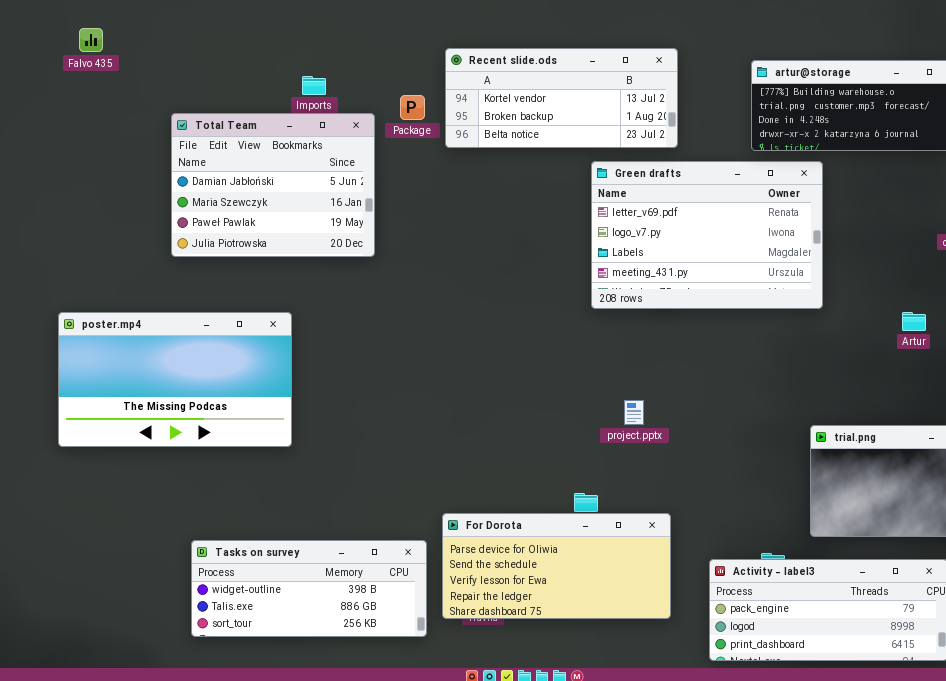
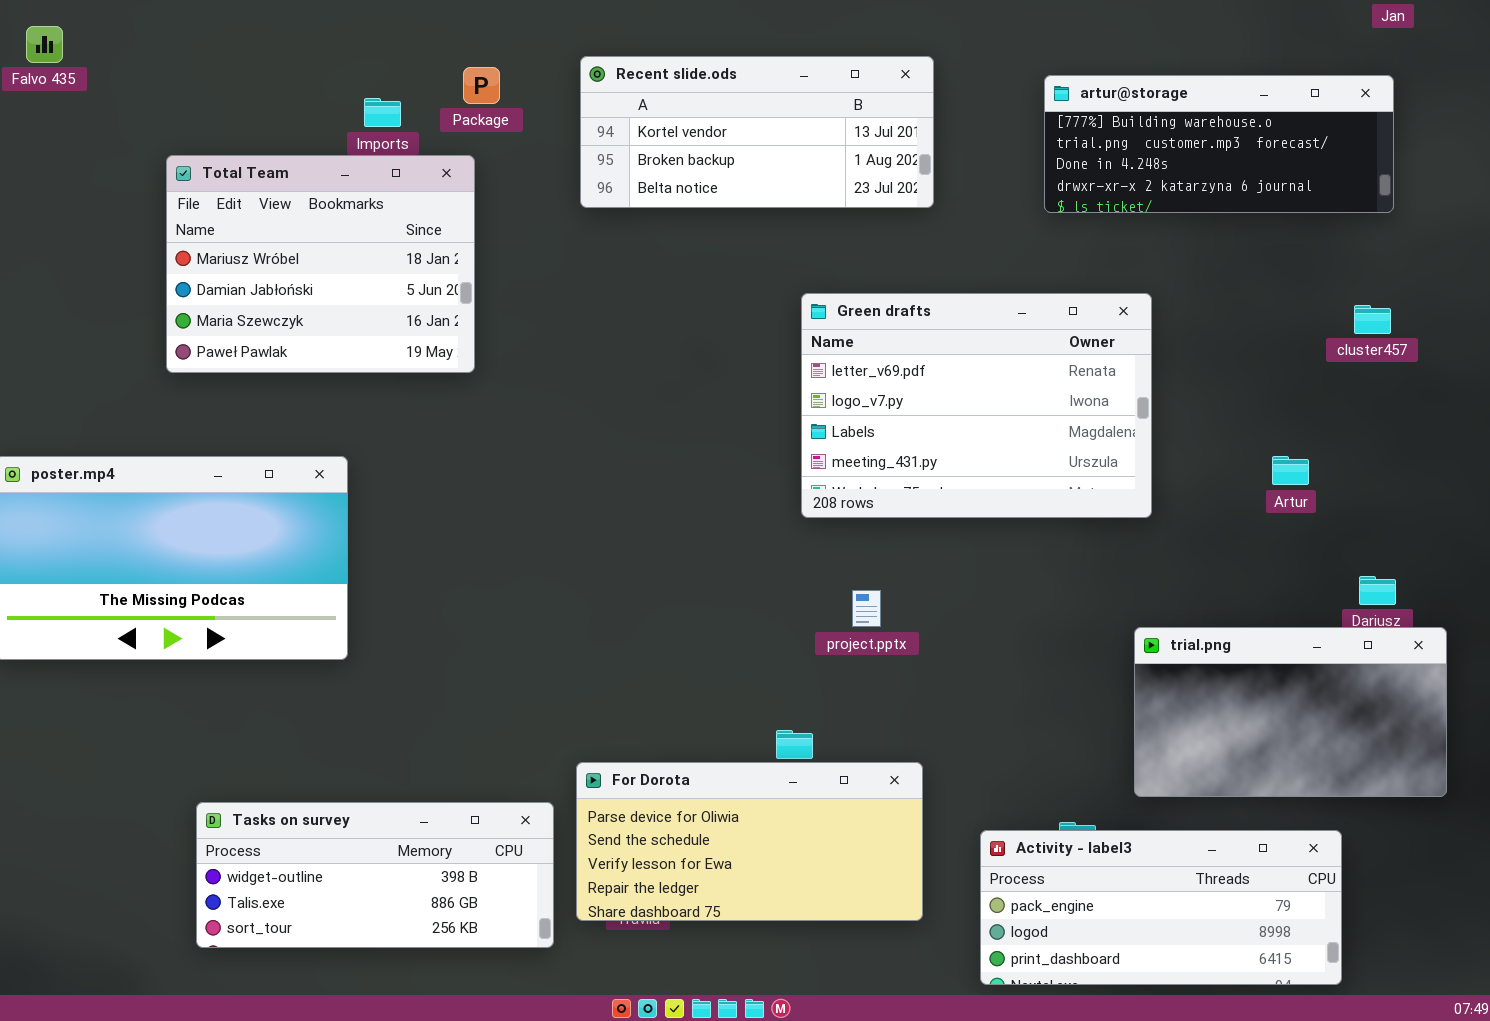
Package: [400,95,425,120] -> [463,67,500,104], moved
Total Team: [171,113,375,257] -> [166,155,475,373], scrolled up 1 row
Green drafts: [591,161,823,309] -> [801,293,1152,518], moved

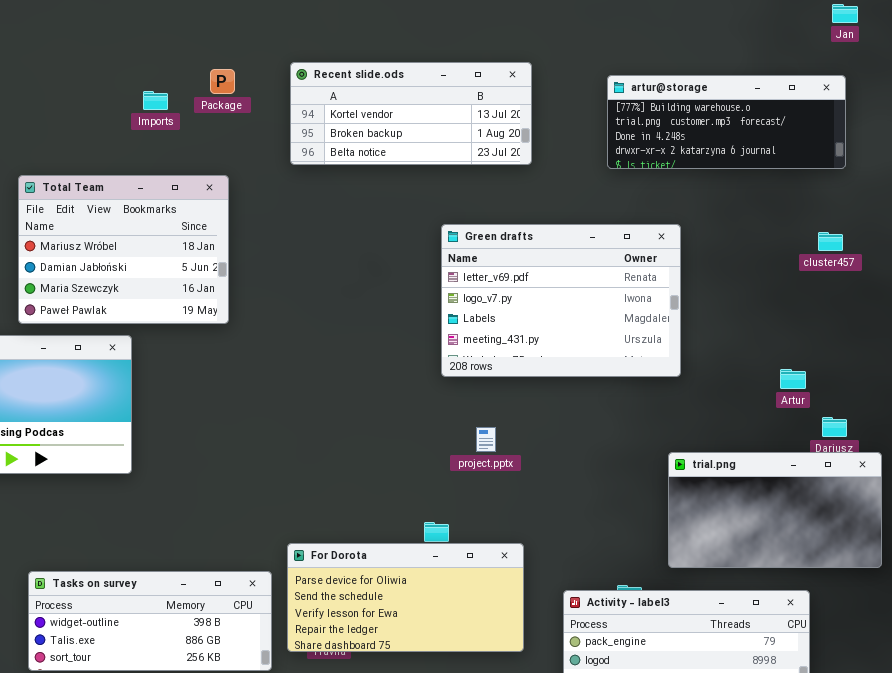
Total Team: [166,155,475,373] -> [18,175,229,324], moved
Artur: [1272,456,1309,485] -> [780,369,806,389], moved

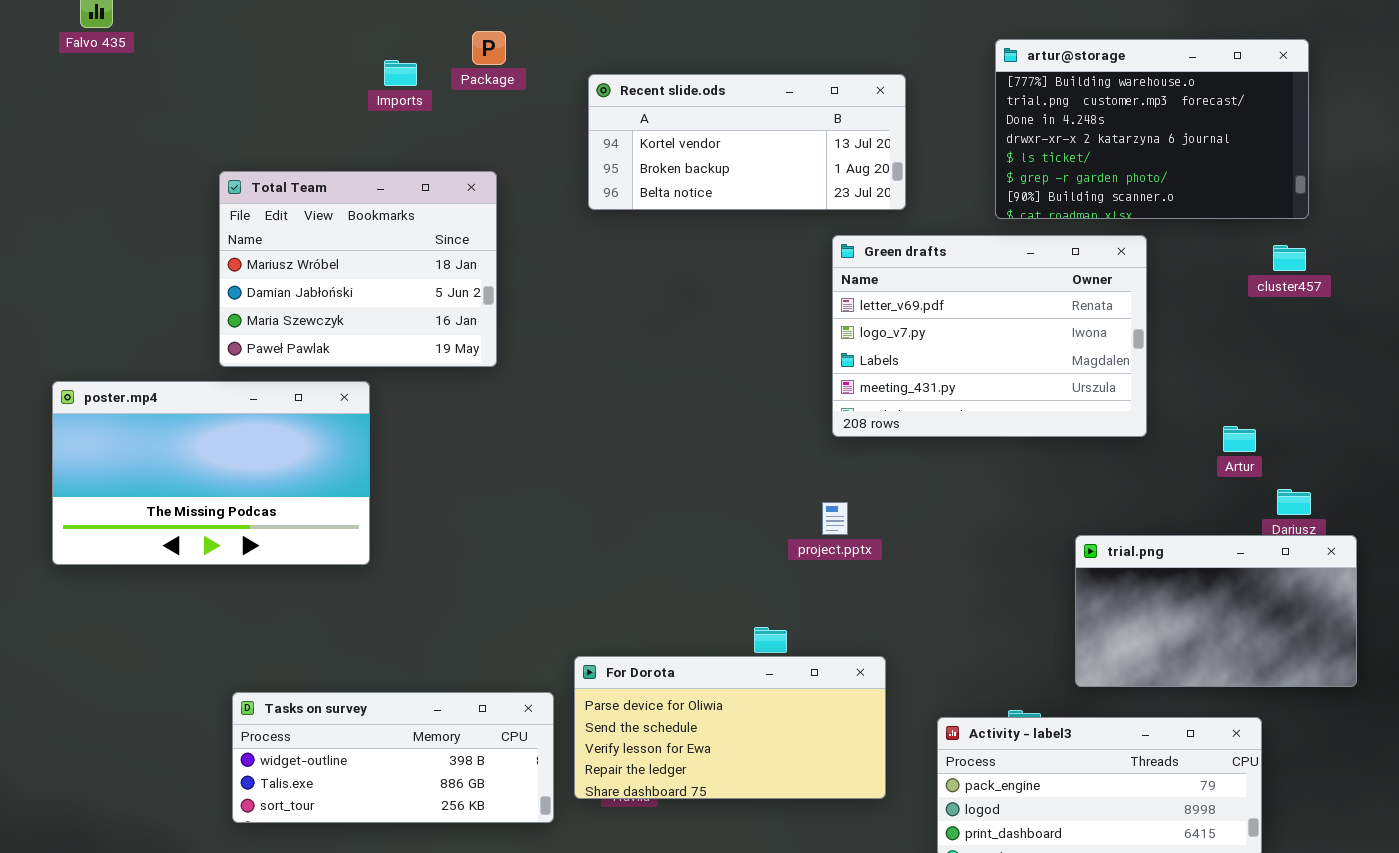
Recent slide.ods: [290,62,532,165] -> [588,74,906,210], moved
artur@storage: [607,75,846,169] -> [995,39,1309,219], resized
Green drafts: [441,224,681,377] -> [832,235,1147,437], moved

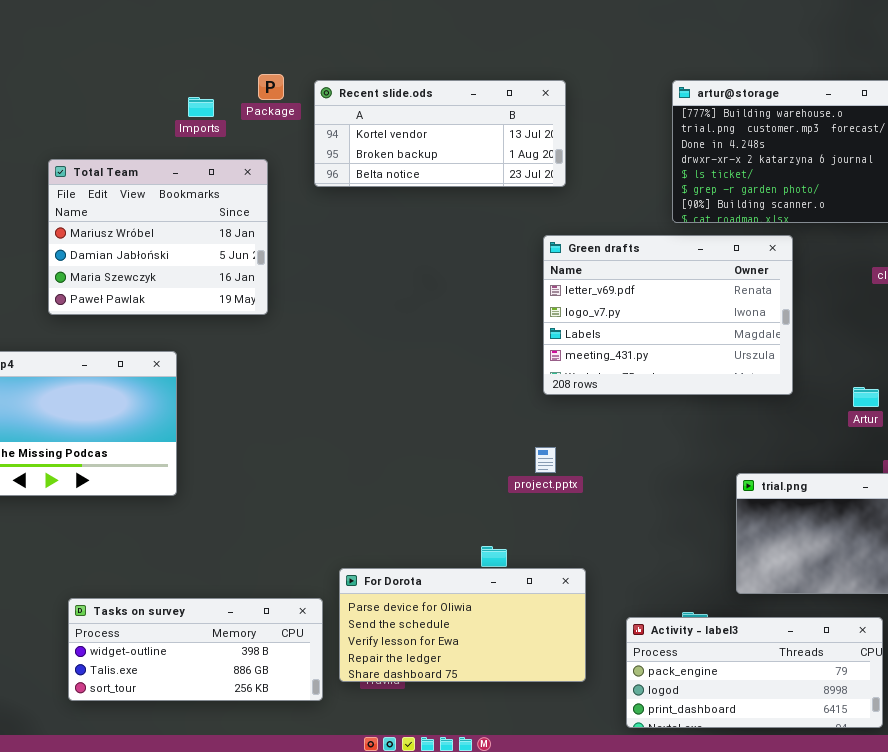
Recent slide.ods: [588,74,906,210] -> [314,80,566,187], moved
Total Team: [219,171,497,367] -> [48,159,268,315], moved

